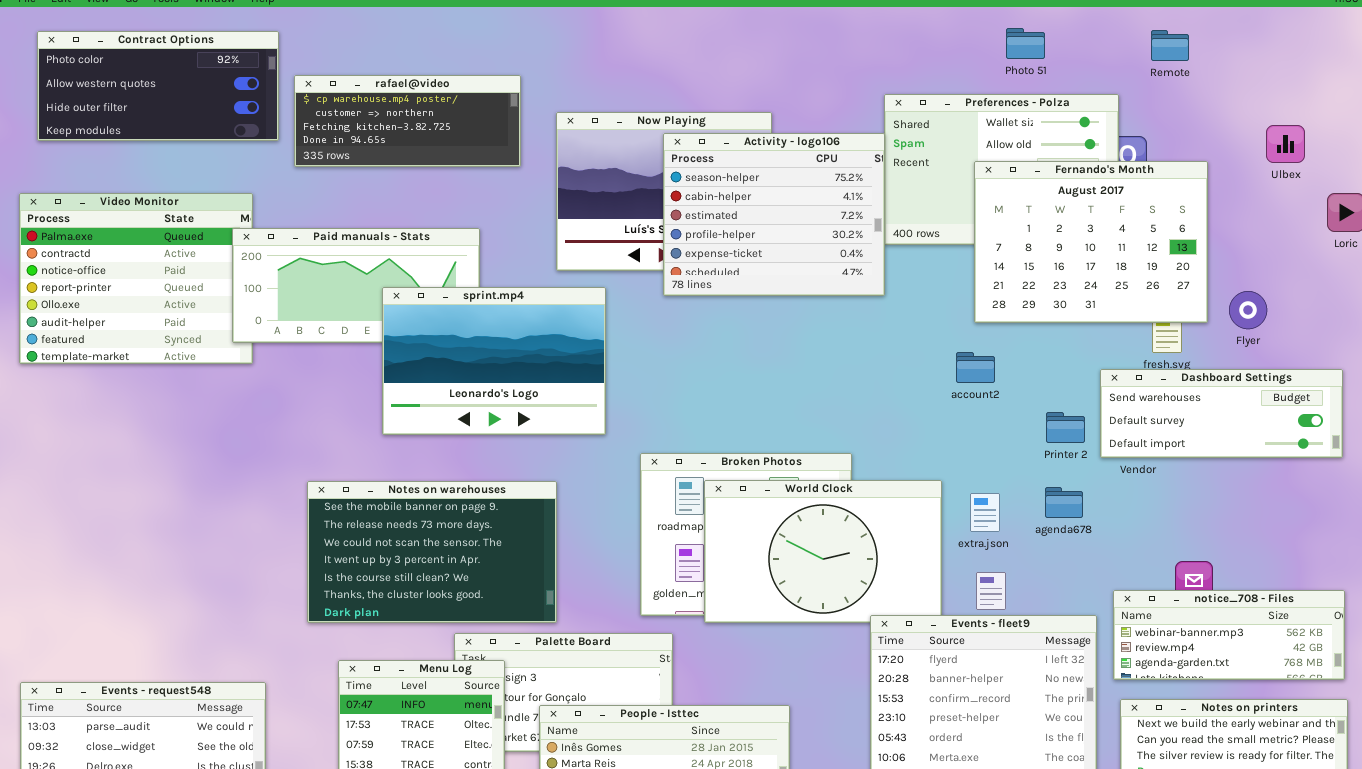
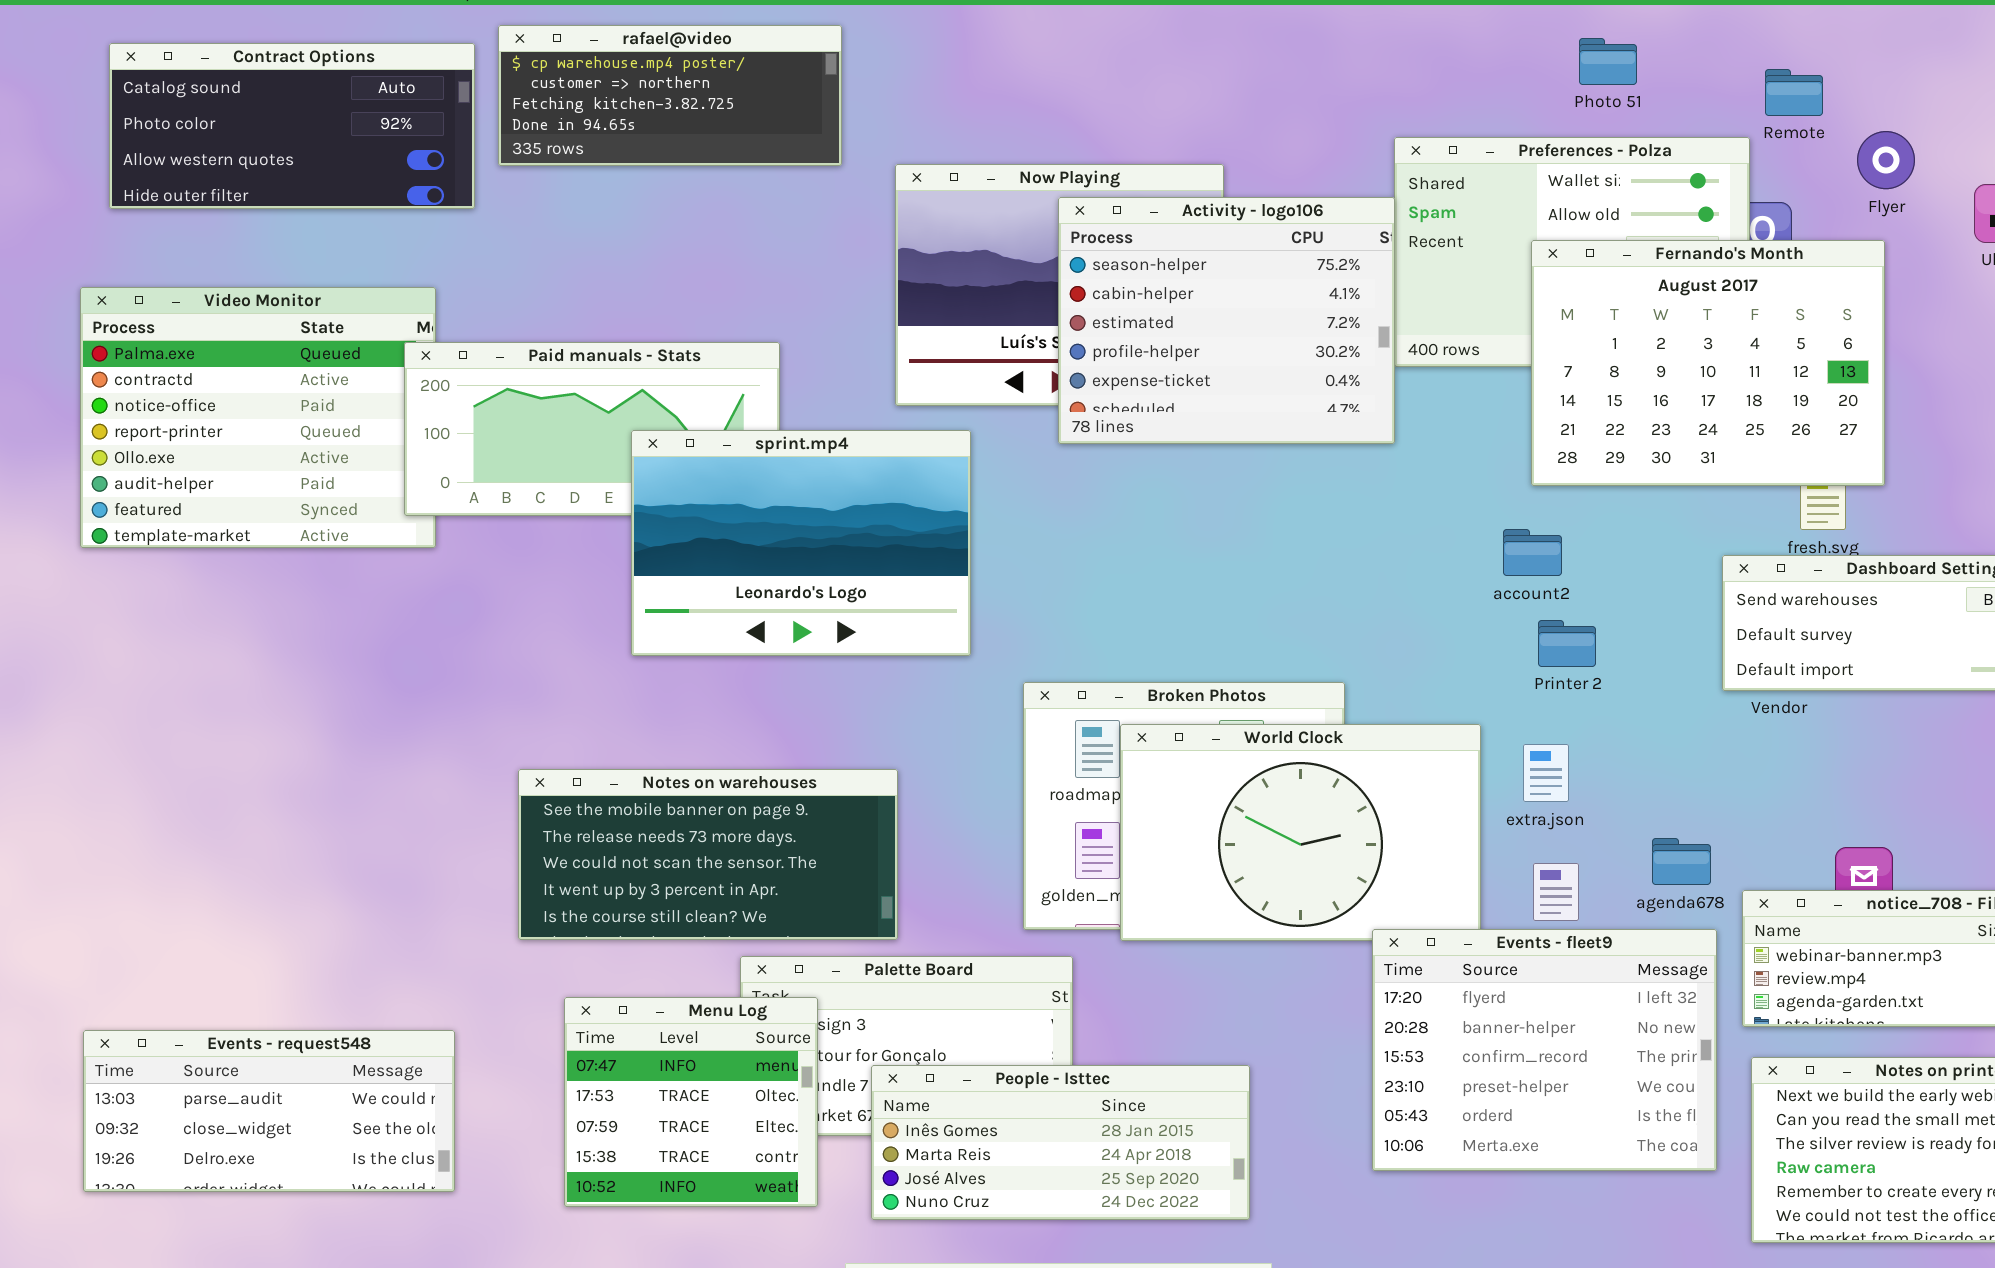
Remote: [1151,30,1189,61] -> [1765,69,1823,116], moved
Contract Options: [37,31,279,141] -> [109,43,475,209], scrolled up 1 row
rafael@video: [294,75,521,167] -> [498,25,842,166], moved
Flyer: [1229,291,1267,329] -> [1857,131,1915,189], moved
Printer 2: [1046,412,1085,443] -> [1538,620,1596,667], moved
Notes on warehouses: [307,481,557,623] -> [518,769,898,940], resized
agenda678: [1045,487,1083,518] -> [1652,838,1711,885], moved

